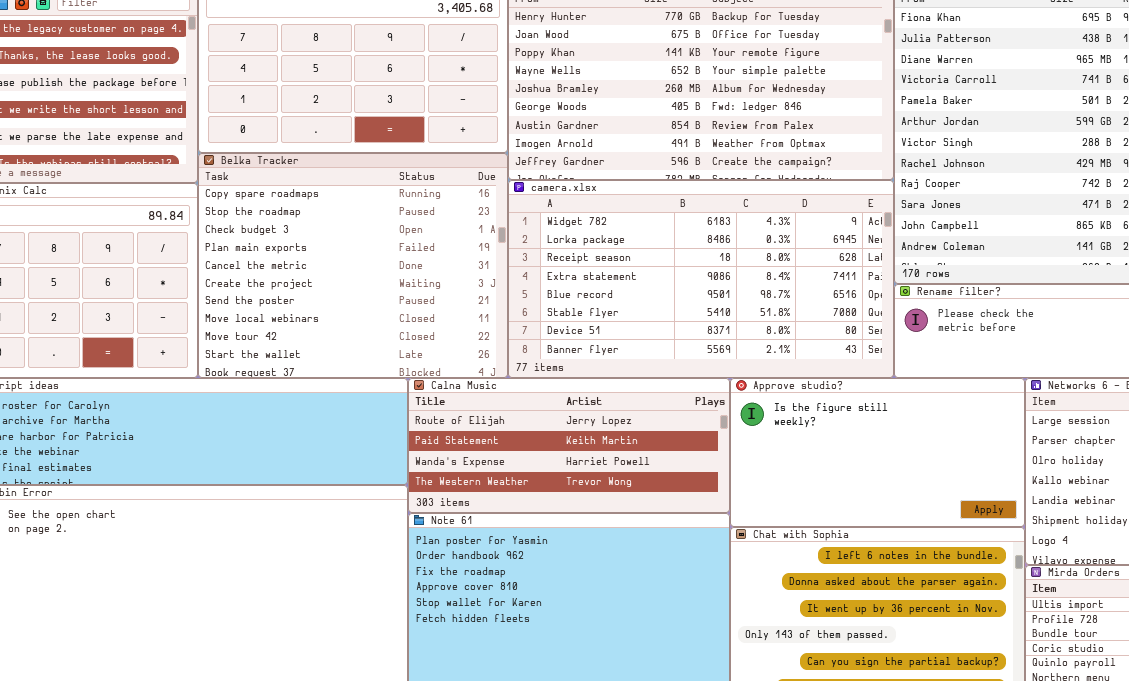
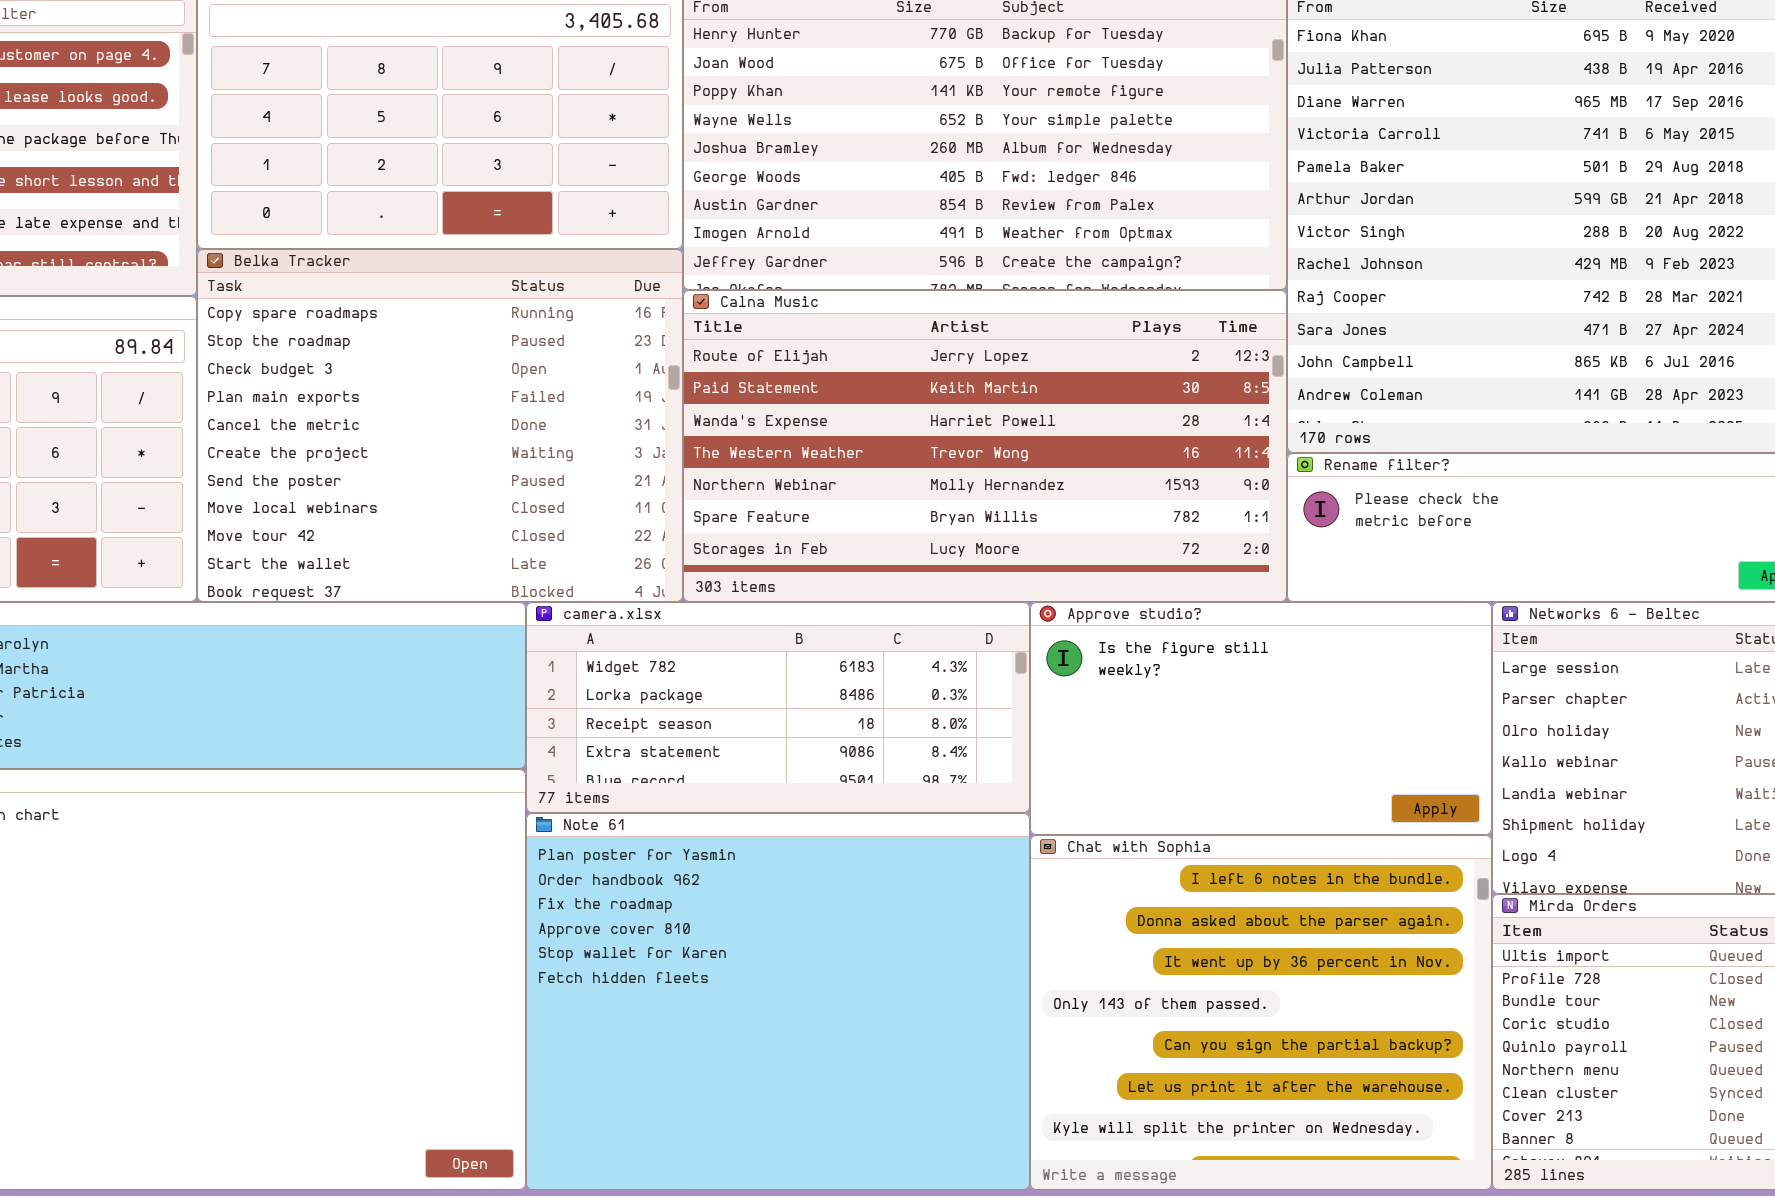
camera.xlsx: [508,180,894,378] -> [526,602,1030,813], moved, resized
Calna Music: [408,378,730,513] -> [683,290,1287,602], moved, resized

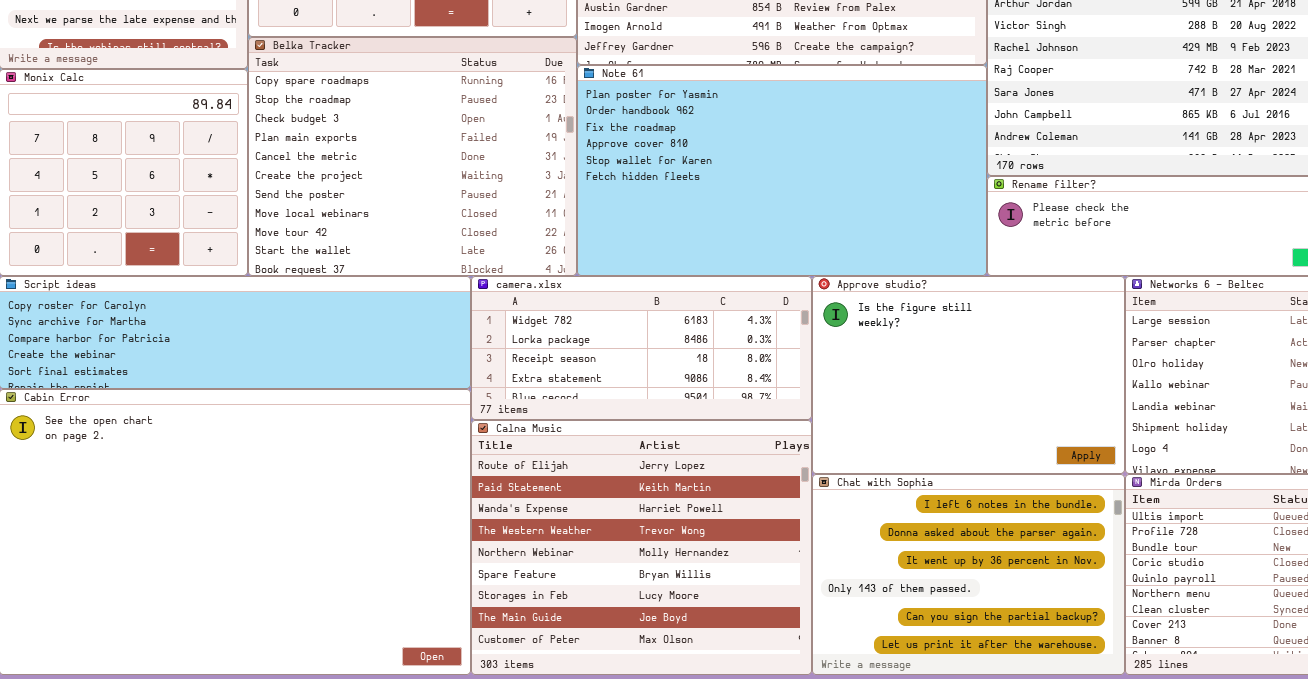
Calna Music: [683,290,1287,602] -> [471,420,812,675], moved, resized
Approve studio?: [1030,602,1492,835] -> [812,276,1125,474], resized
Note 61: [526,813,1030,1190] -> [577,65,987,276], moved, resized
Chat with Sophia: [1030,835,1492,1190] -> [812,474,1125,675], resized

